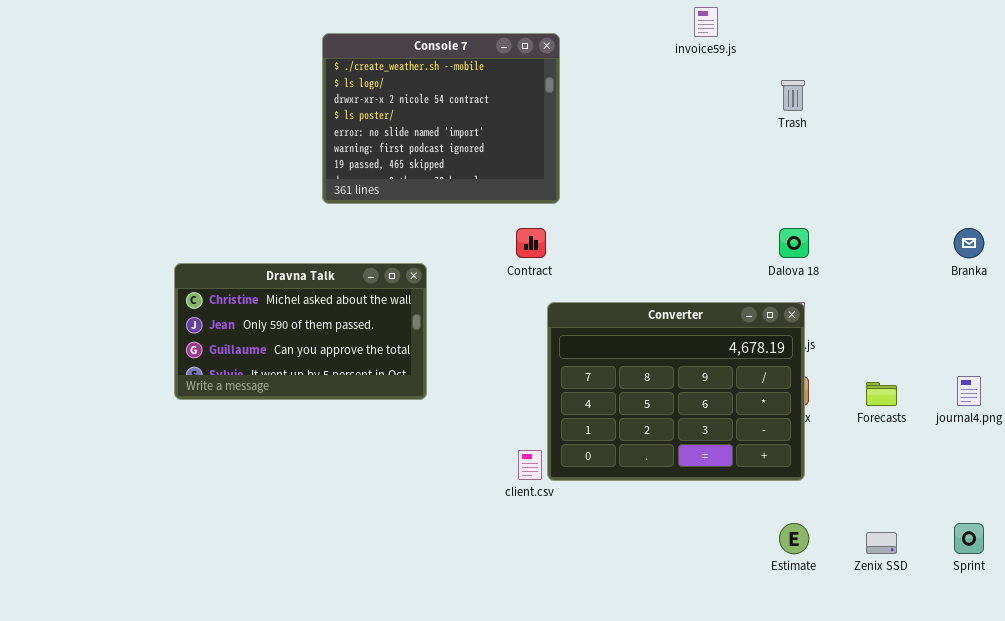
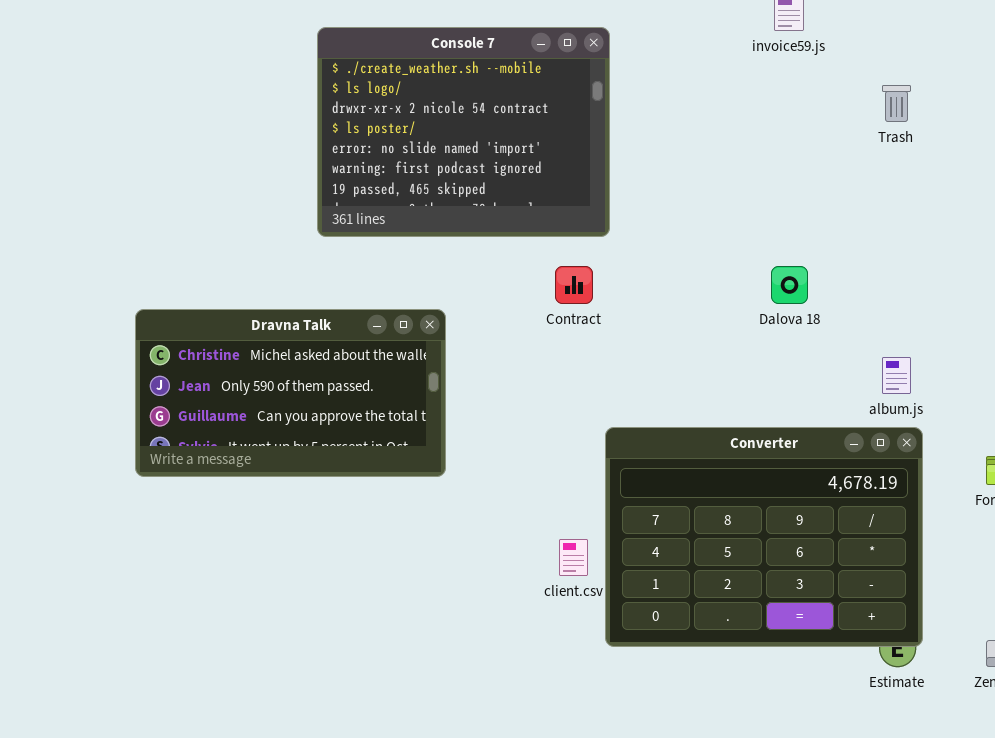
Dalova 18: [779,228,809,258] -> [771,266,808,304], moved
Converter: [547,302,805,481] -> [605,427,923,647], moved

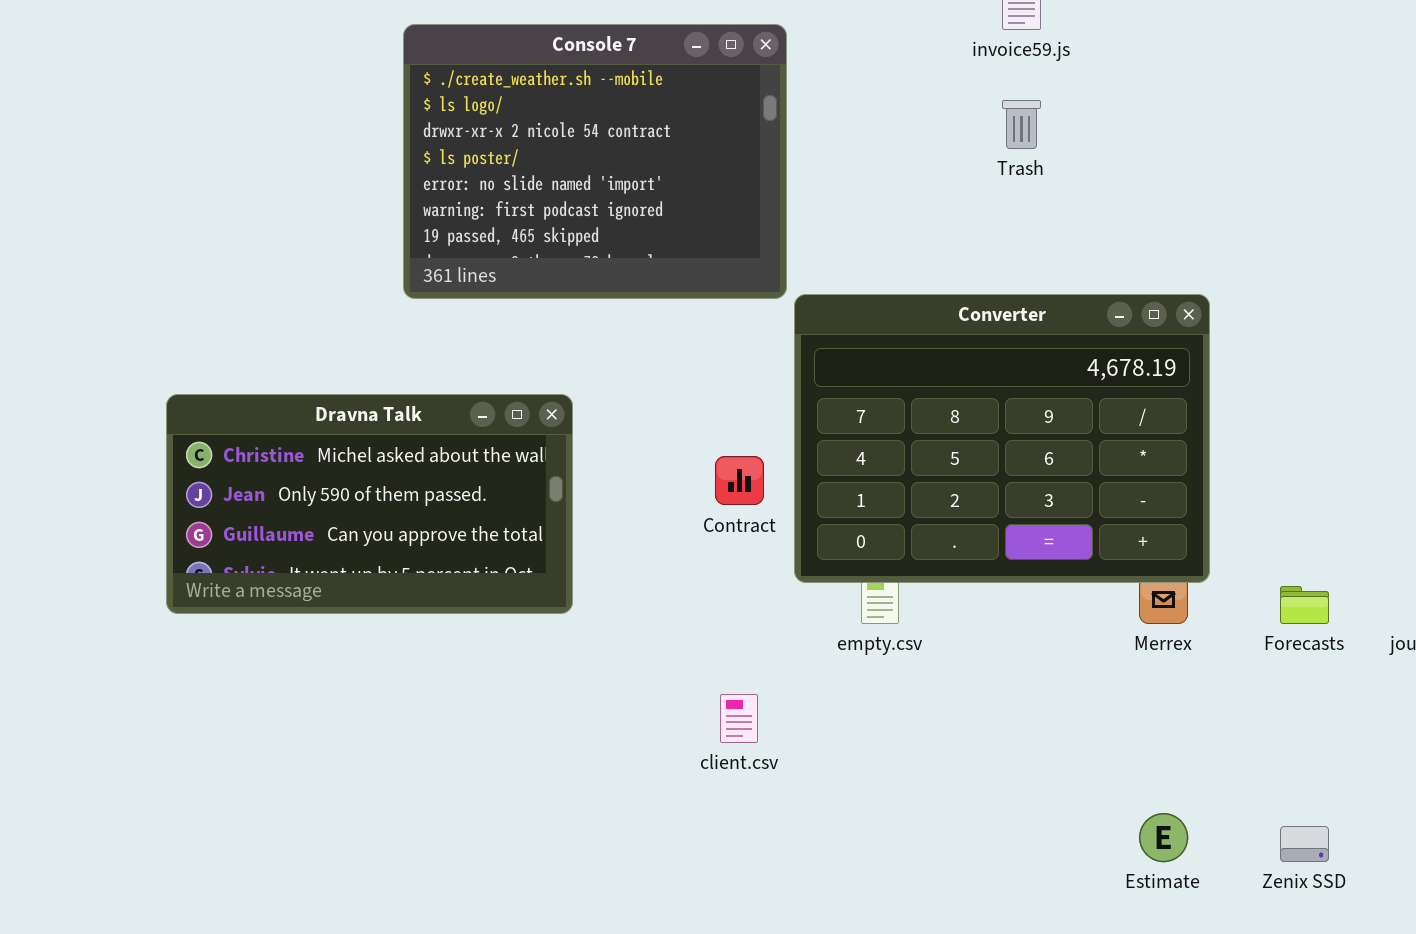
Trash: [882,85,911,122] -> [1002,100,1041,149], moved
Contract: [555,266,593,304] -> [715,456,764,505], moved
Converter: [605,427,923,647] -> [794,294,1210,583], moved

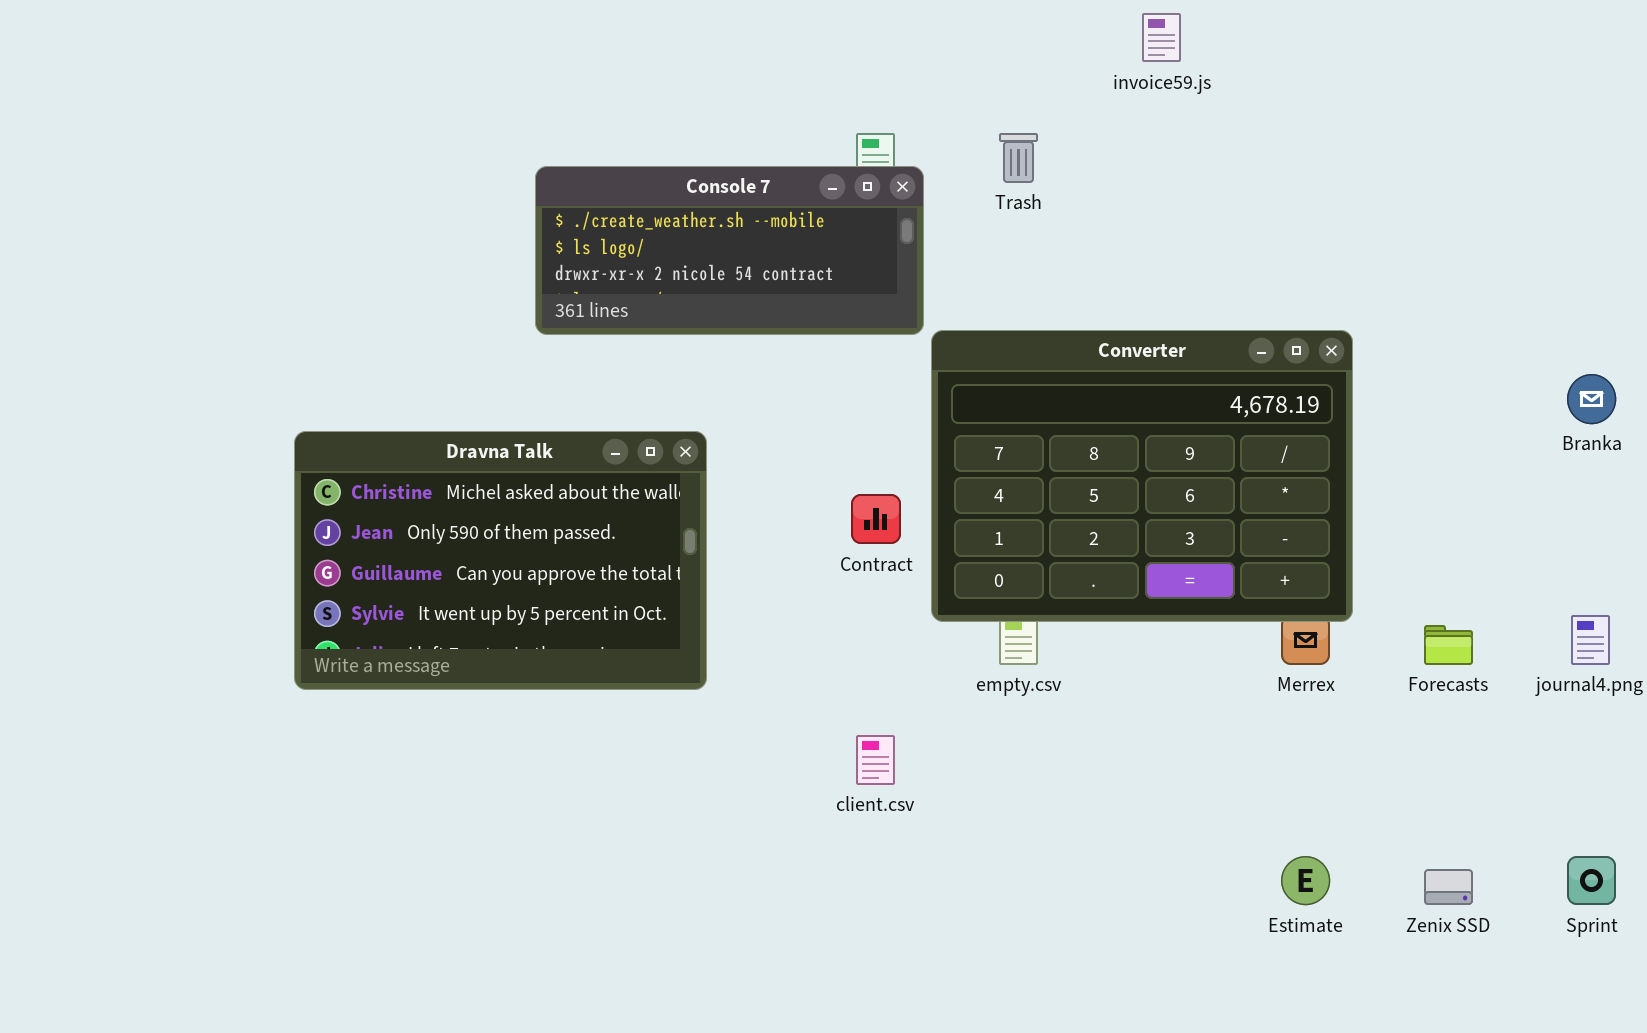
Console 7: [403,24,787,299] -> [535,166,924,335], resized
Trash: [1002,100,1041,149] -> [999,133,1038,183], moved
Dravna Talk: [166,394,573,614] -> [294,431,707,690], resized

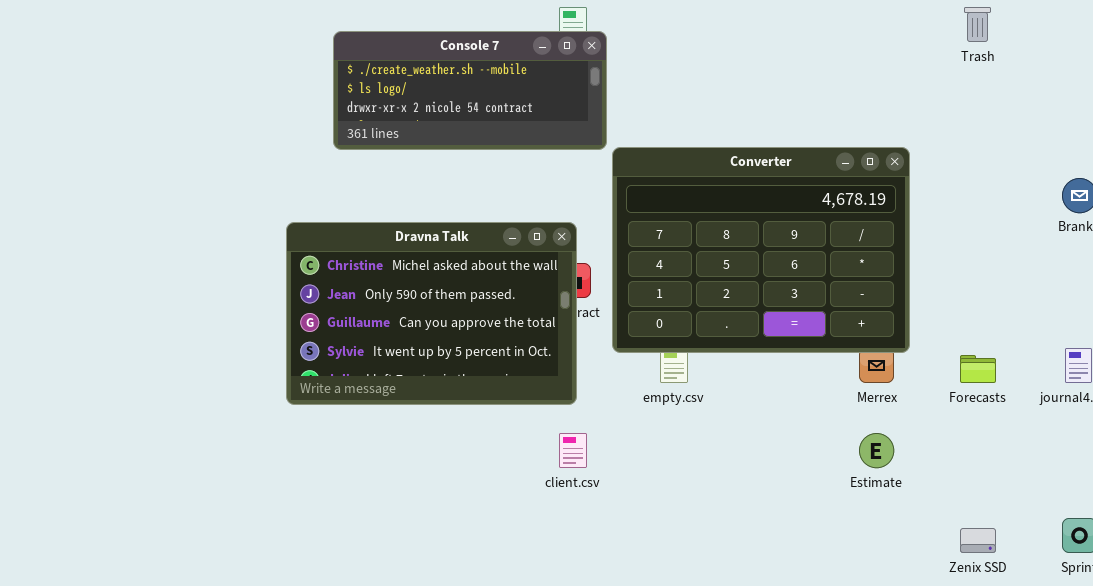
Trash: [999,133,1038,183] -> [964,7,991,42], moved
Dravna Talk: [294,431,707,690] -> [286,222,577,405], moved
Estimate: [1281,856,1330,905] -> [859,433,894,468], moved

